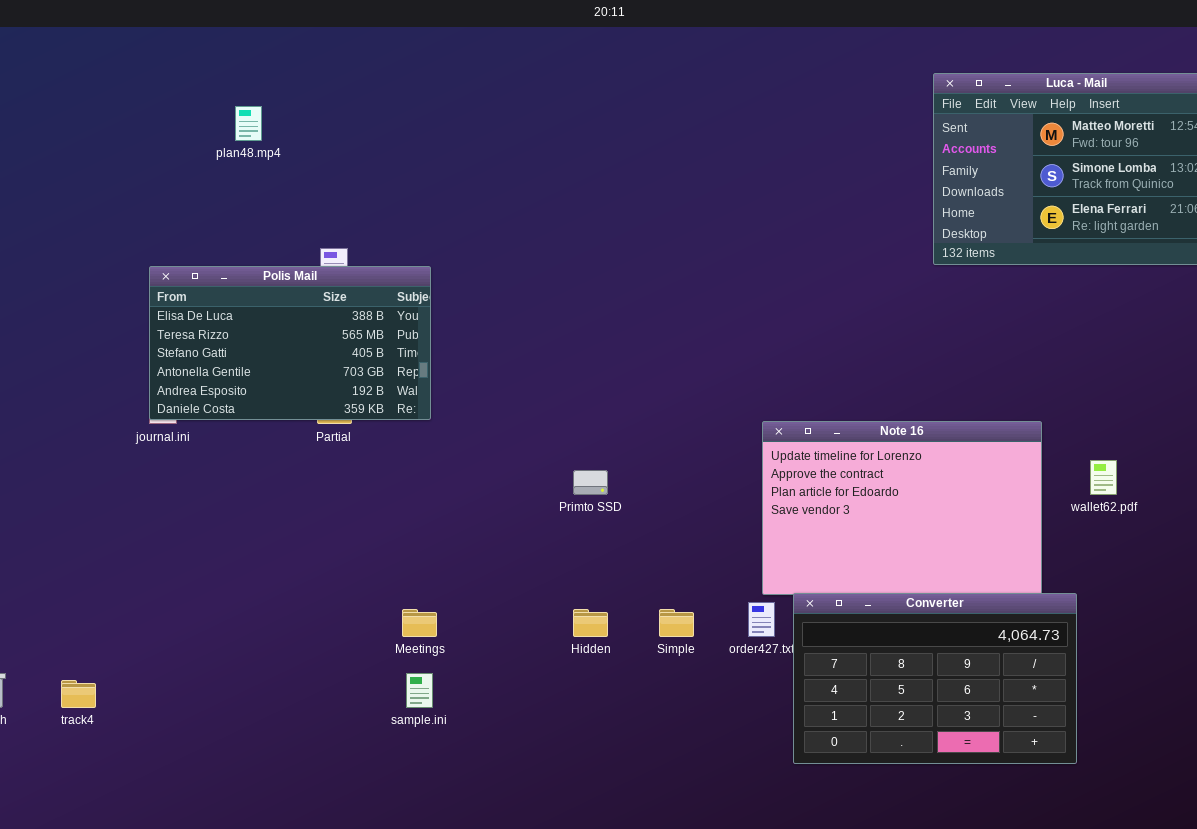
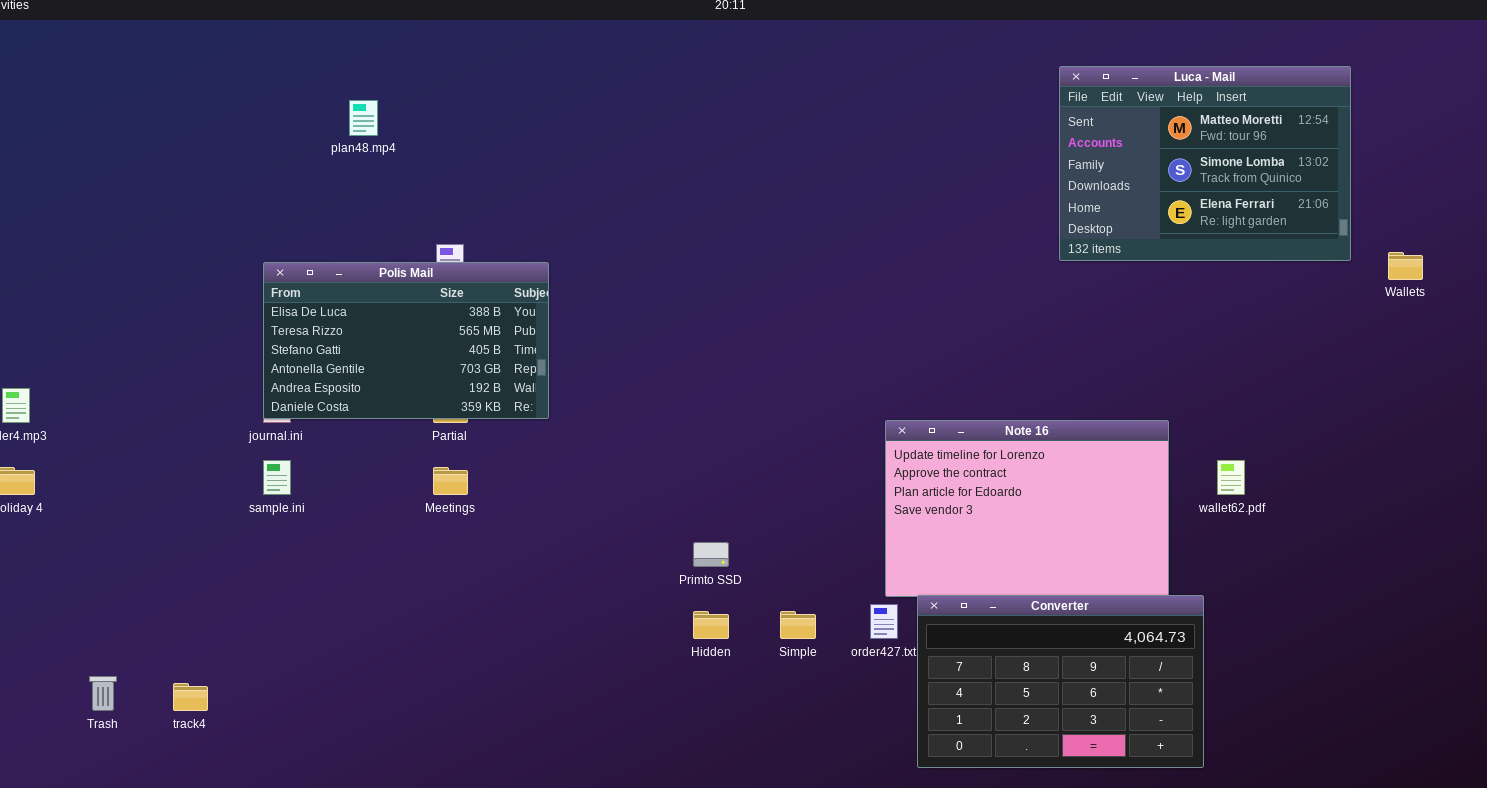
Primto SSD: [573,470,608,495] -> [693,542,729,567], moved
Meetings: [402,609,437,637] -> [433,467,468,495], moved
sample.ini: [406,673,433,708] -> [263,460,291,495], moved

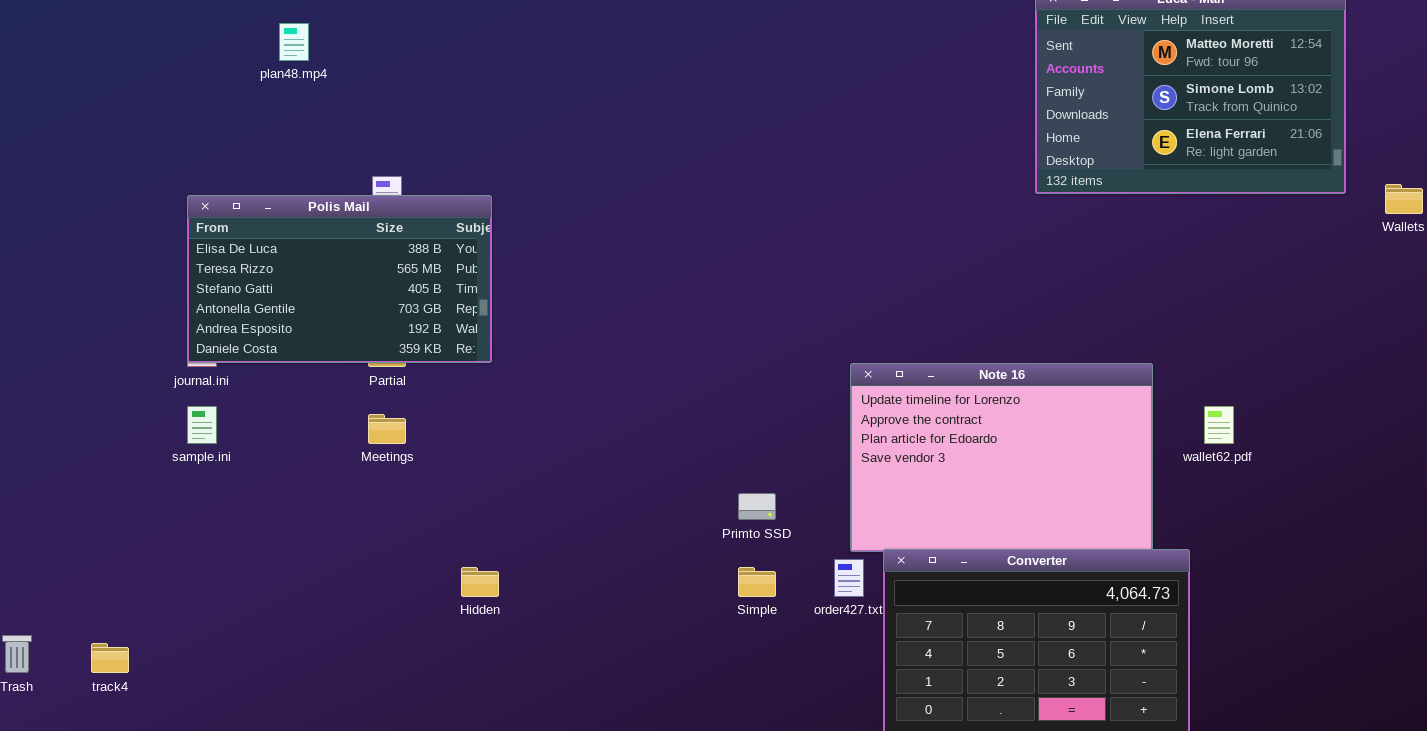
Primto SSD: [693,542,729,567] -> [738,493,776,520], moved
Hidden: [693,611,729,639] -> [461,567,499,597], moved

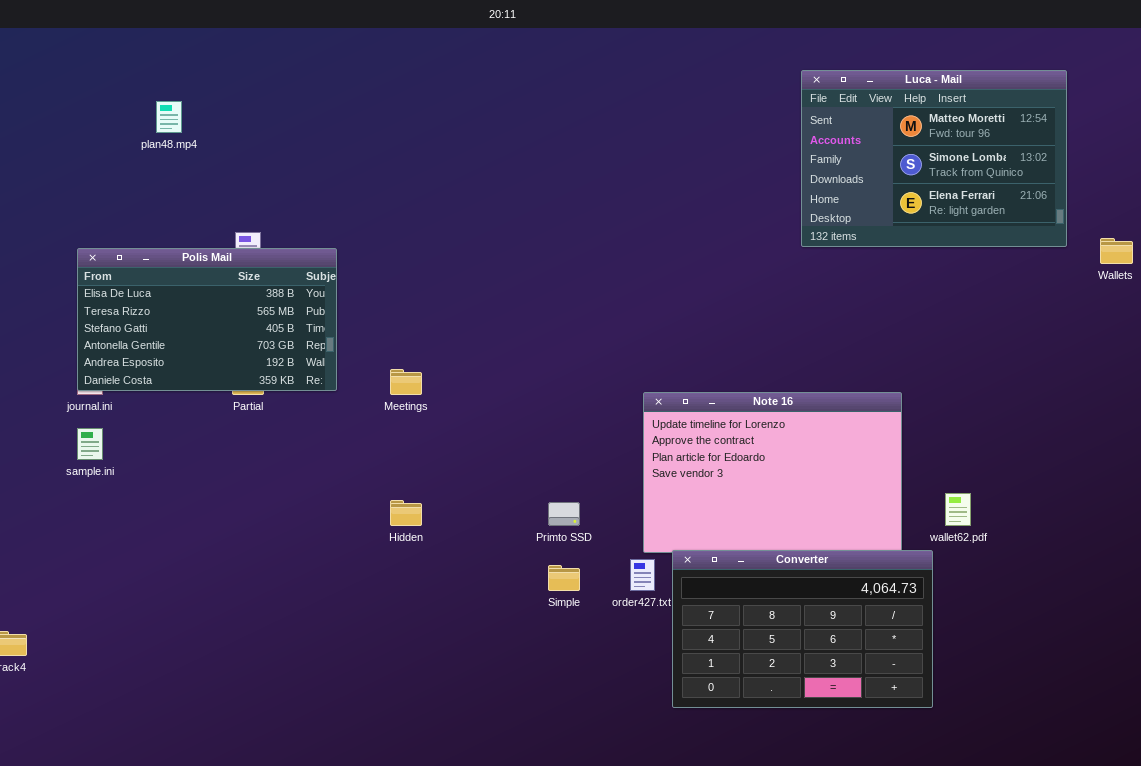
wallet62.pdf: [1204,406,1234,444] -> [945,493,971,526], moved
Meetings: [368,414,406,444] -> [390,369,422,395], moved
Hidden: [461,567,499,597] -> [390,500,422,526], moved

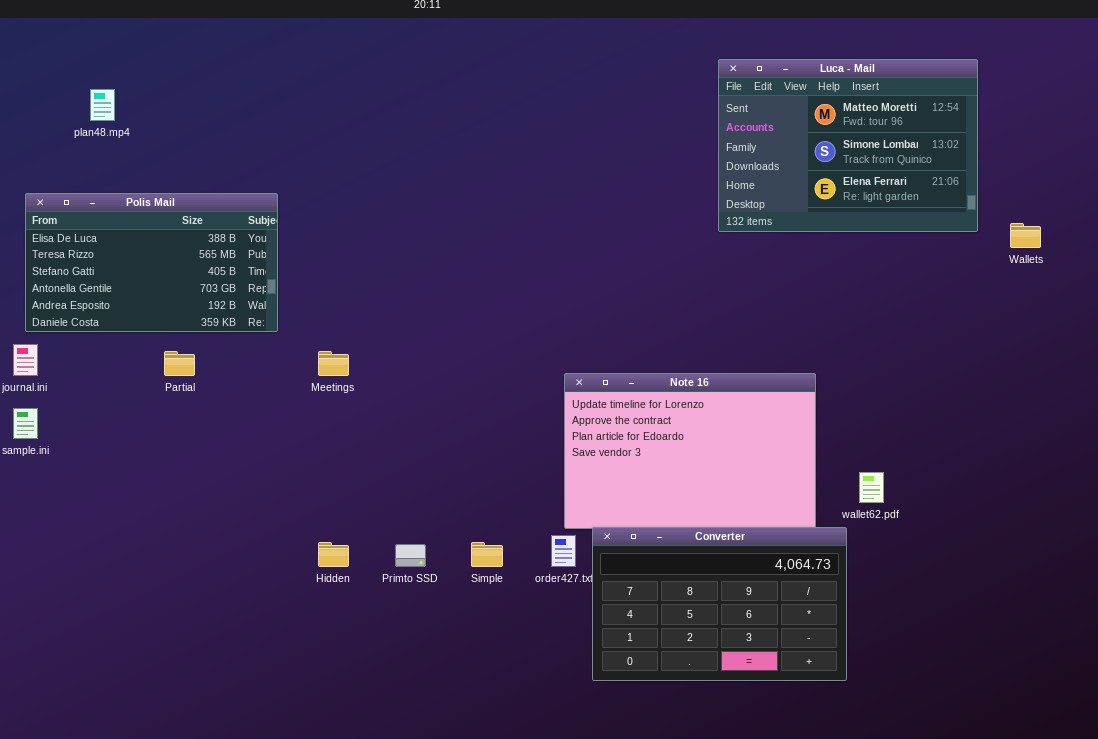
Polis Mail: [77,248,337,391] -> [25,193,278,332], moved
Hidden: [390,500,422,526] -> [318,542,349,567], moved
Primto SSD: [548,502,580,526] -> [395,544,426,567], moved

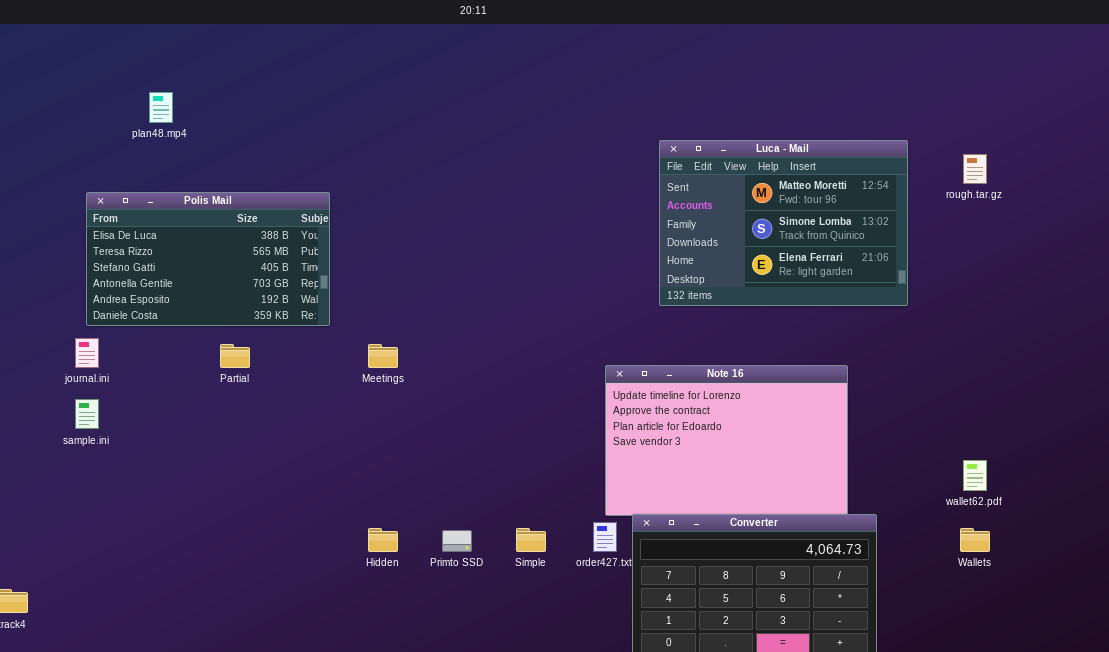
Luca - Mail: [718,59,978,232] -> [659,140,908,306], moved
Wallets: [1010,223,1041,248] -> [960,528,990,552], moved
wallet62.pdf: [859,472,884,503] -> [963,460,987,491], moved

